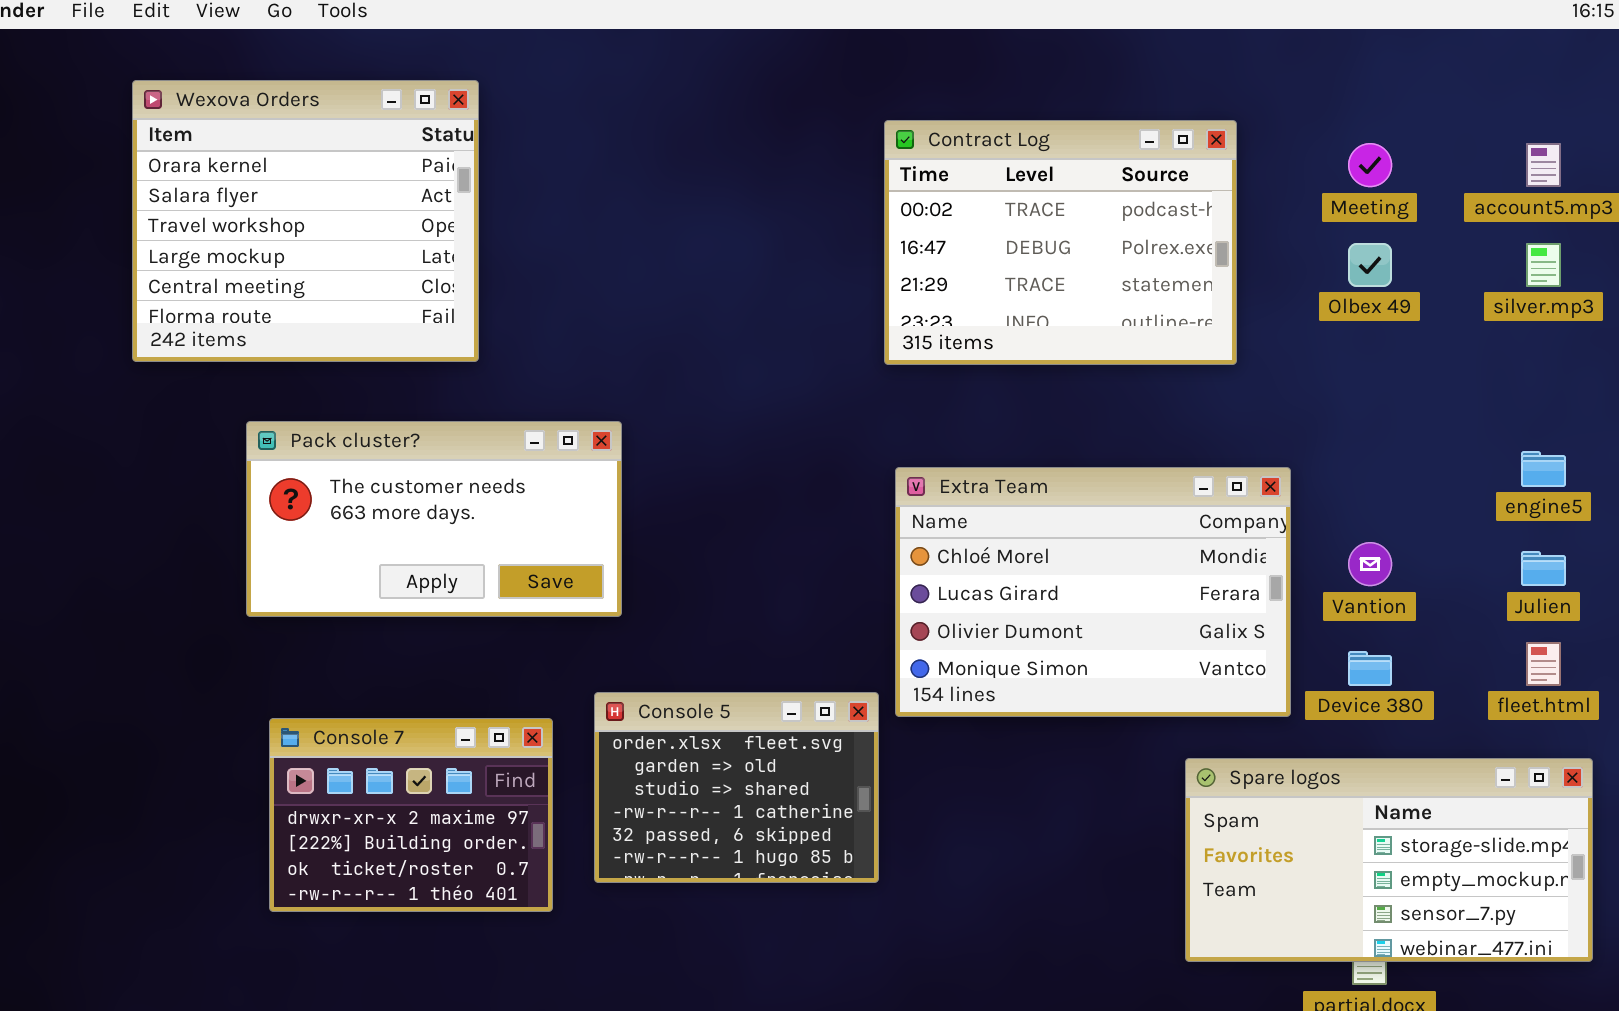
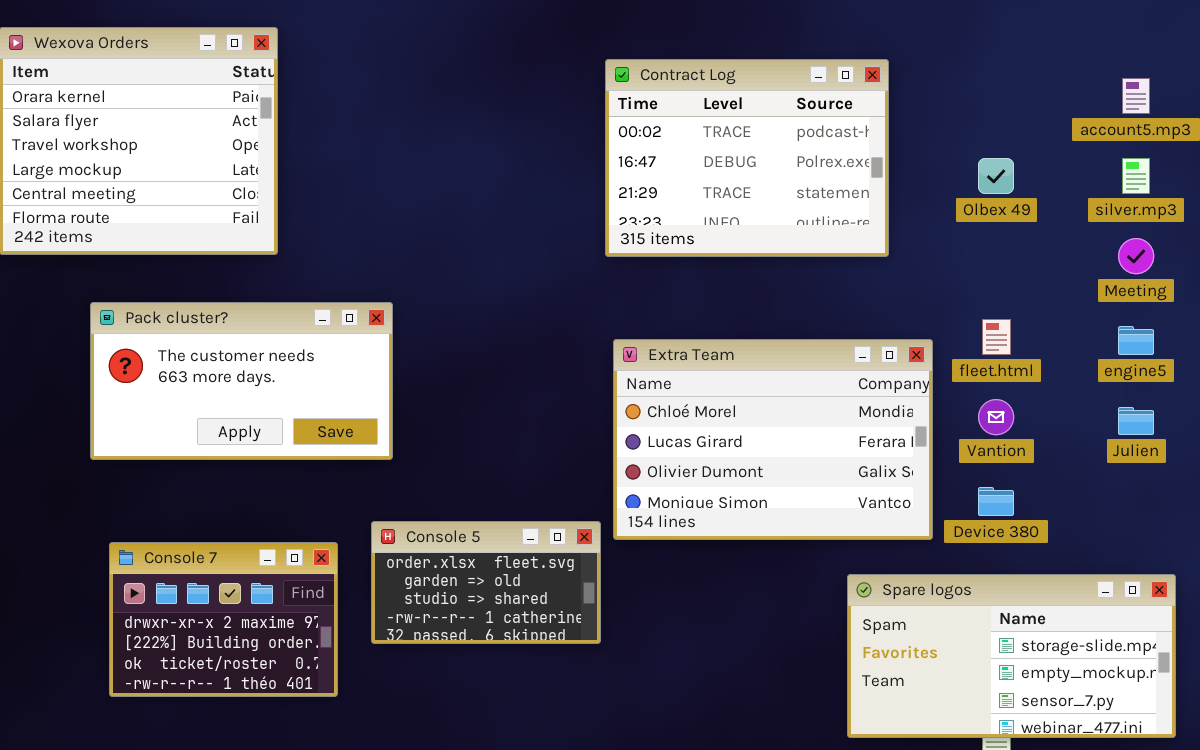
Meeting: [1348,143,1392,187] -> [1118,238,1154,274], moved
fleet.html: [1526,642,1561,686] -> [982,319,1011,355], moved
Console 5: [594,692,879,883] -> [371,521,601,644], resized

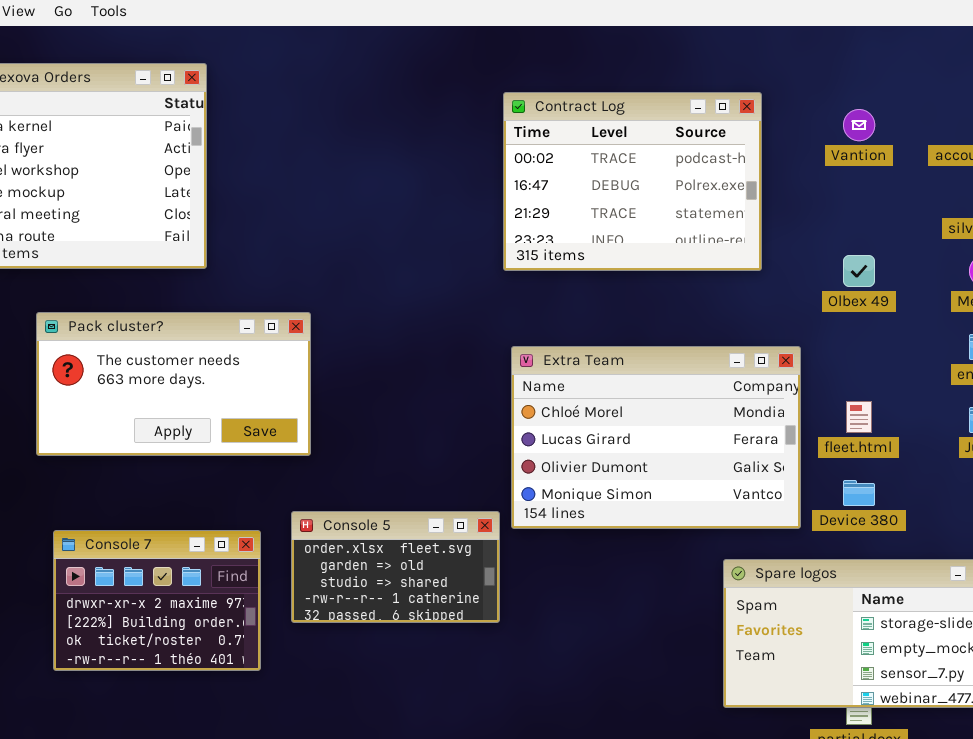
Olbex 49: [978,158,1014,194] -> [843,255,875,287], moved
fleet.html: [982,319,1011,355] -> [846,401,872,433], moved
Vantion: [978,399,1014,435] -> [843,109,875,141], moved

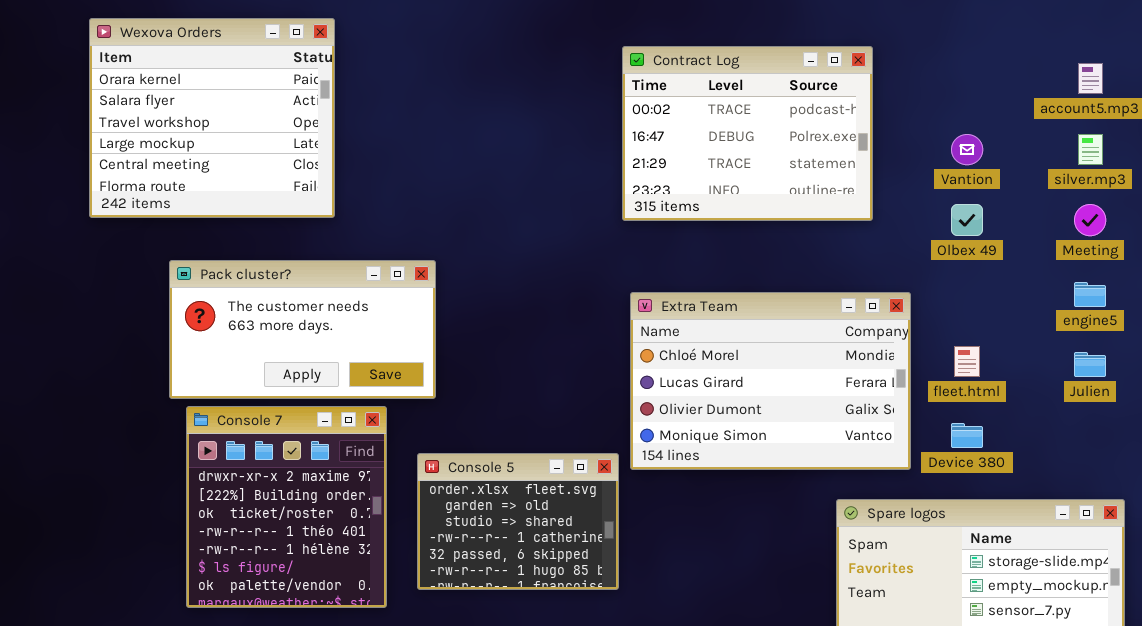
Vantion: [843,109,875,141] -> [951,134,983,165], moved
Console 5: [291,511,500,623] -> [417,453,619,590], resized
Console 7: [53,530,261,671] -> [186,406,387,608], resized

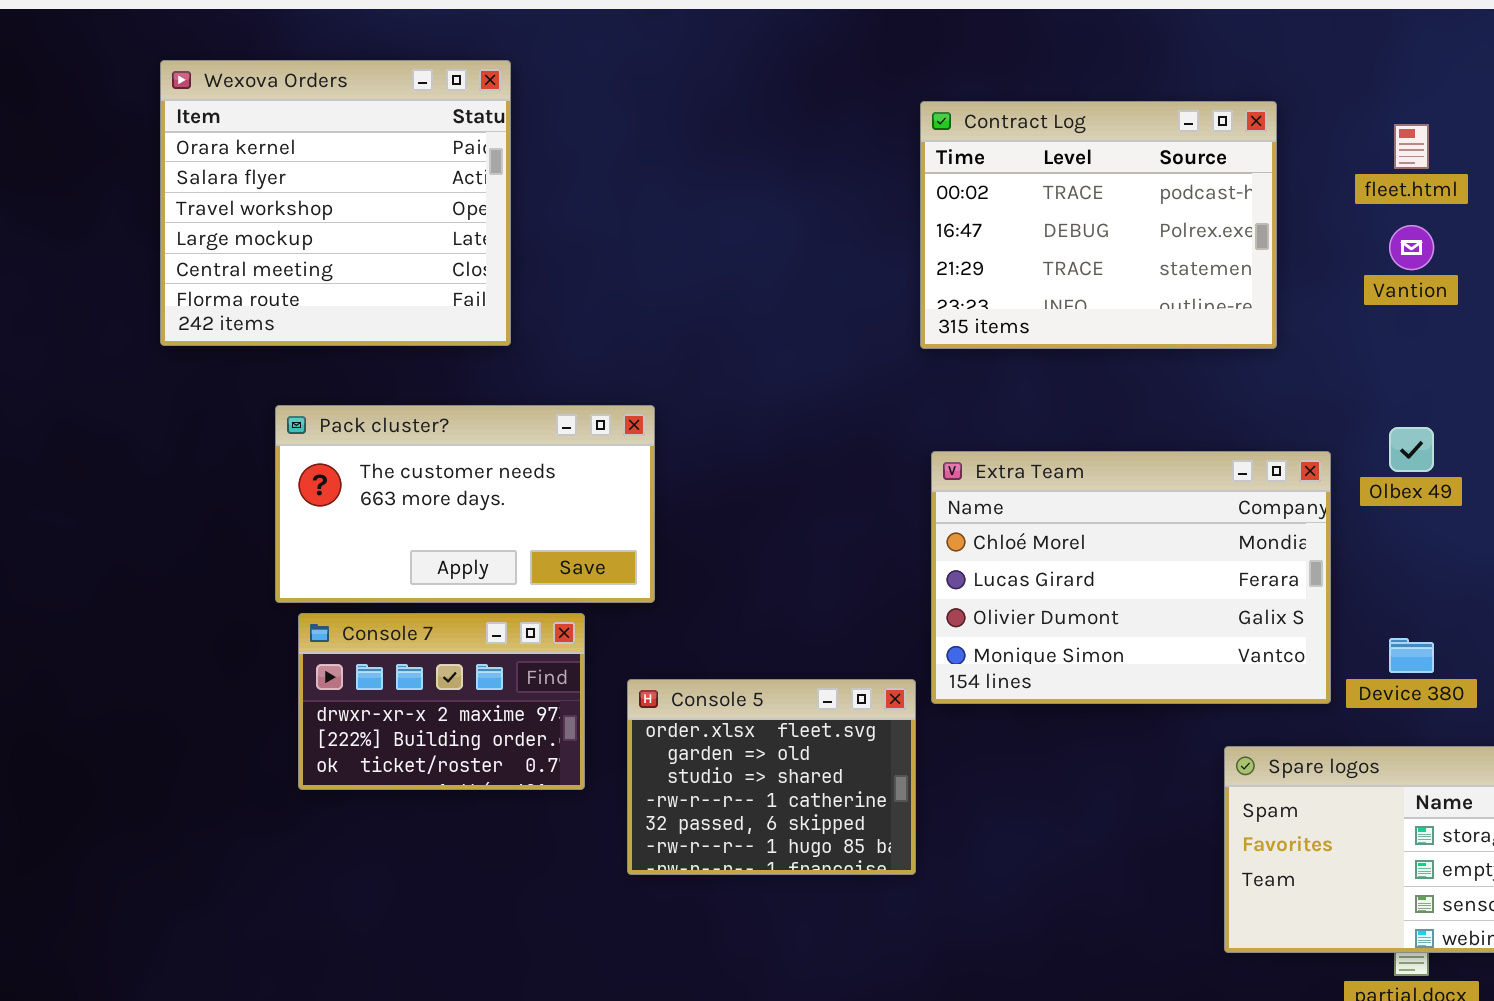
Olbex 49: [951,204,983,236] -> [1389,427,1434,472], moved
fleet.html: [954,346,980,377] -> [1394,124,1429,169], moved
Console 7: [186,406,387,608] -> [298,613,585,790], resized

